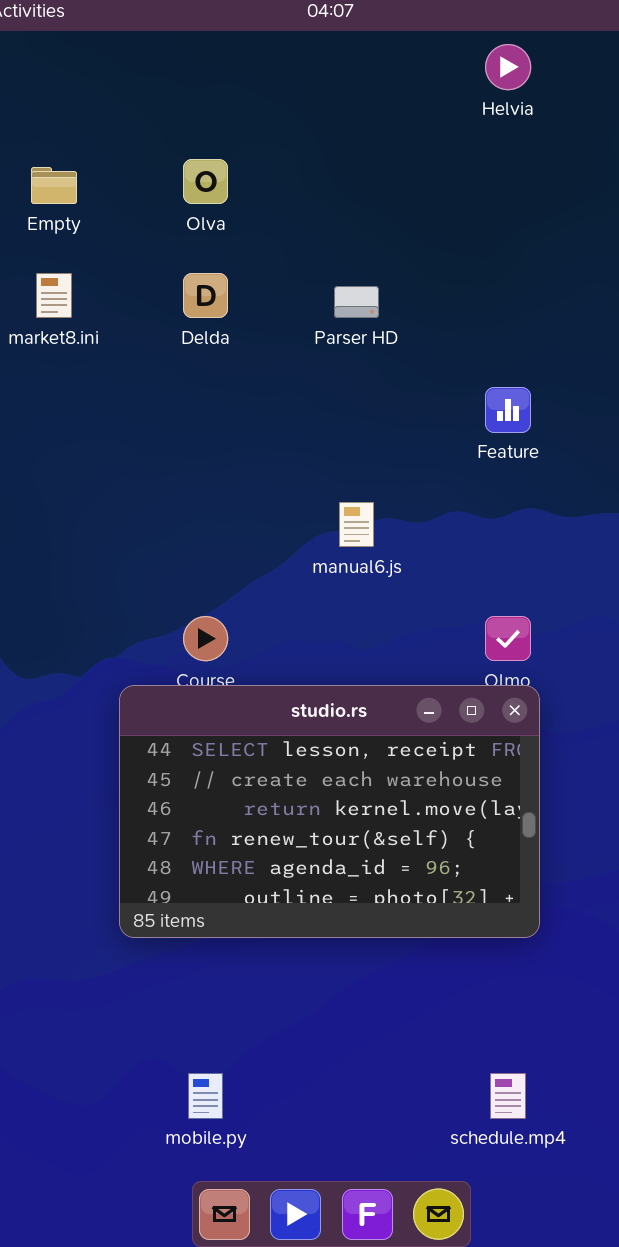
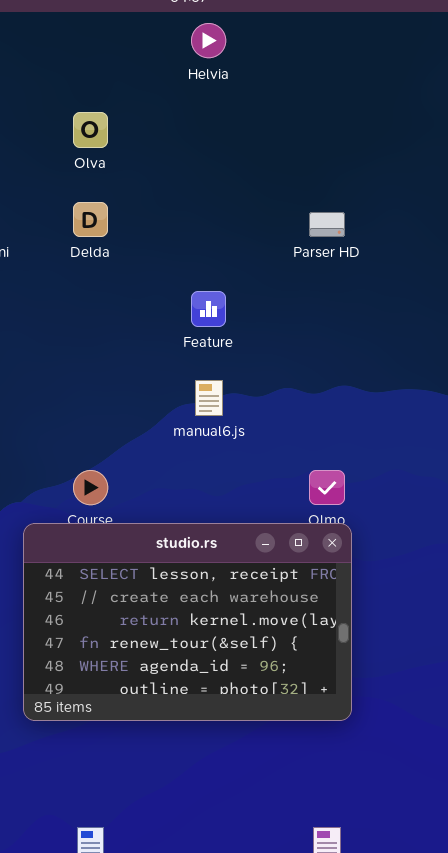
Helvia: [485,44,531,90] -> [191,23,226,58], moved
Parser HD: [334,286,379,318] -> [309,212,345,237], moved
Feature: [485,387,531,433] -> [191,291,226,327], moved

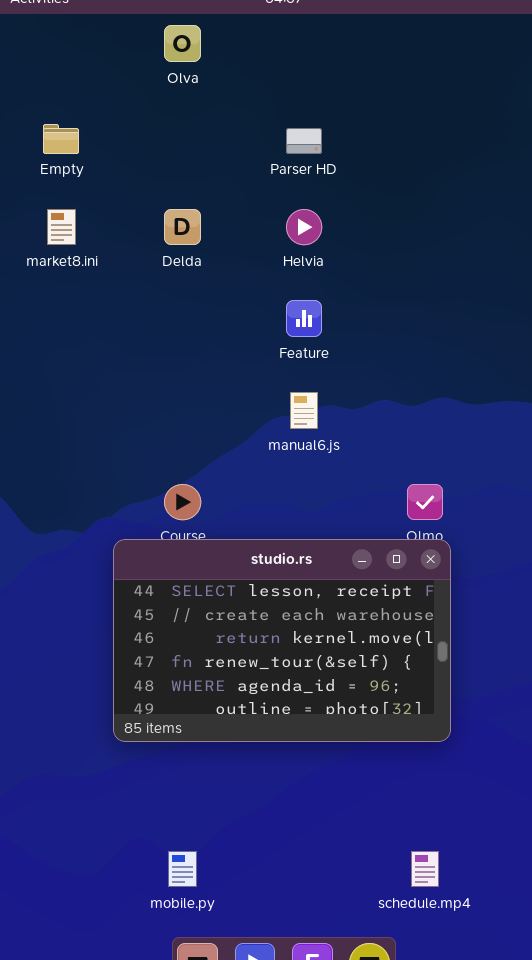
Helvia: [191,23,226,58] -> [286,209,322,245], moved
Olva: [73,112,108,148] -> [164,25,201,62], moved
Parser HD: [309,212,345,237] -> [286,128,322,154], moved

